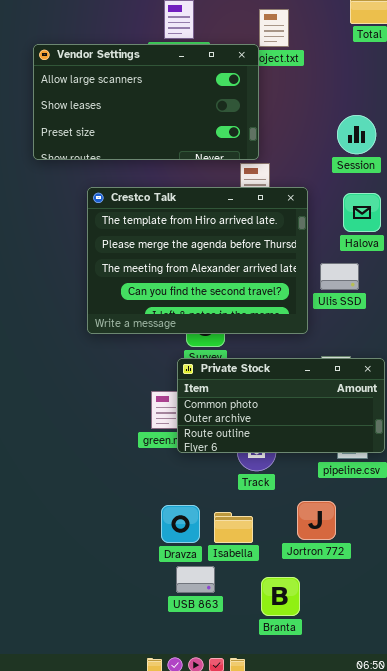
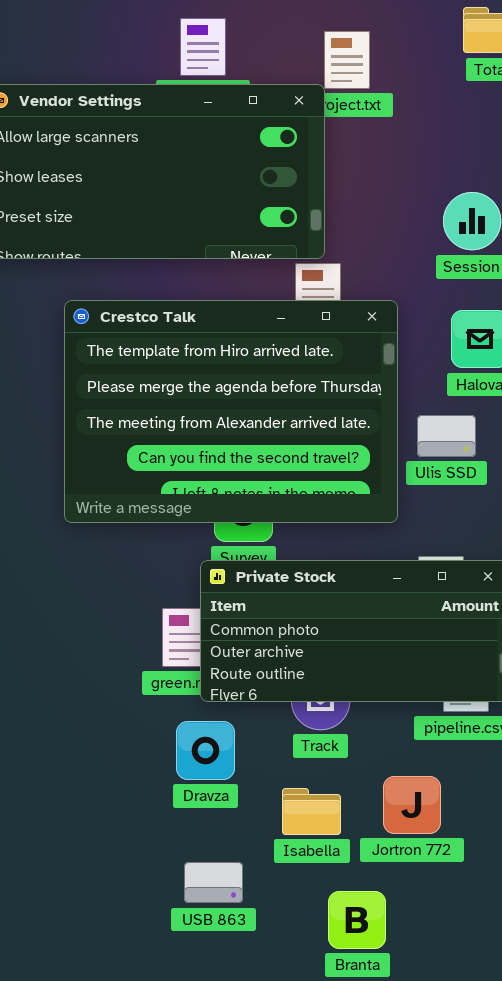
Dravza: [161,505,200,543] -> [176,721,235,780], moved
Isabella: [214,512,253,543] -> [282,788,341,835], moved
USB 863: [176,566,215,593] -> [184,862,243,903], moved

